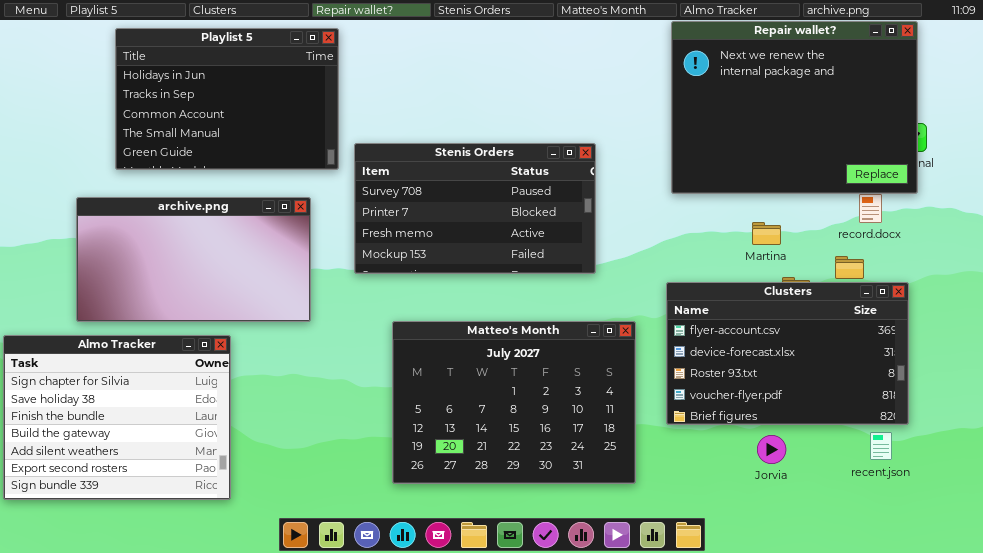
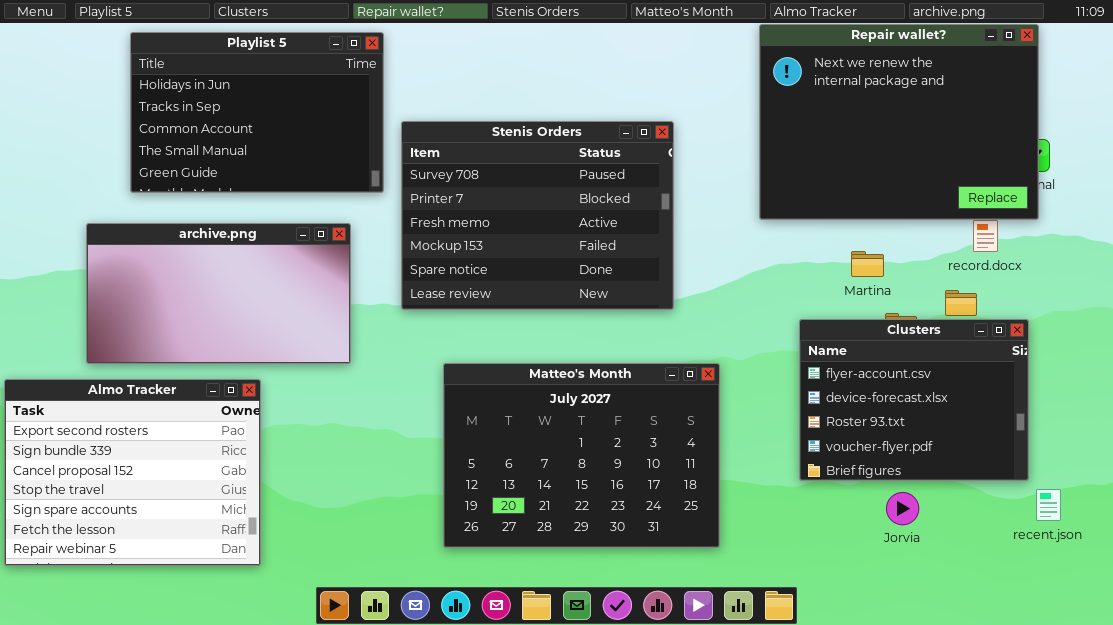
Stenis Orders: [354,143,596,274] -> [401,121,674,310], resized
Clusters: [666,282,909,425] -> [799,319,1029,481], resized
Almo Tracker: [3,335,231,500] -> [4,379,261,566], scrolled down 5 rows
recent.json: [870,432,892,460] -> [1036,489,1061,521], moved
Jorvia: [757,435,786,464] -> [886,492,919,525], moved

